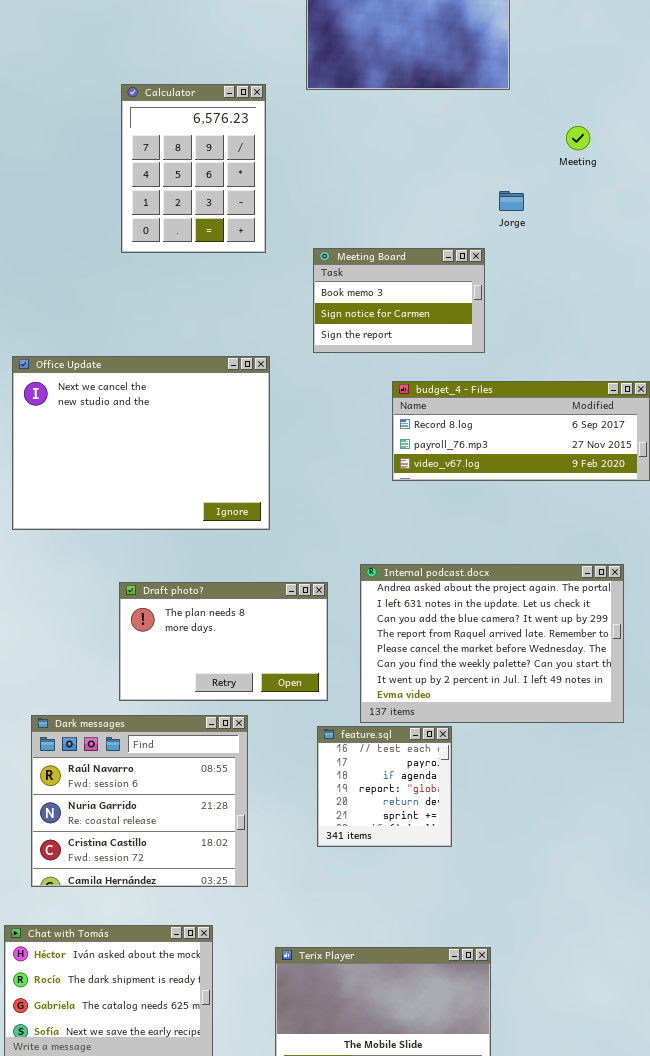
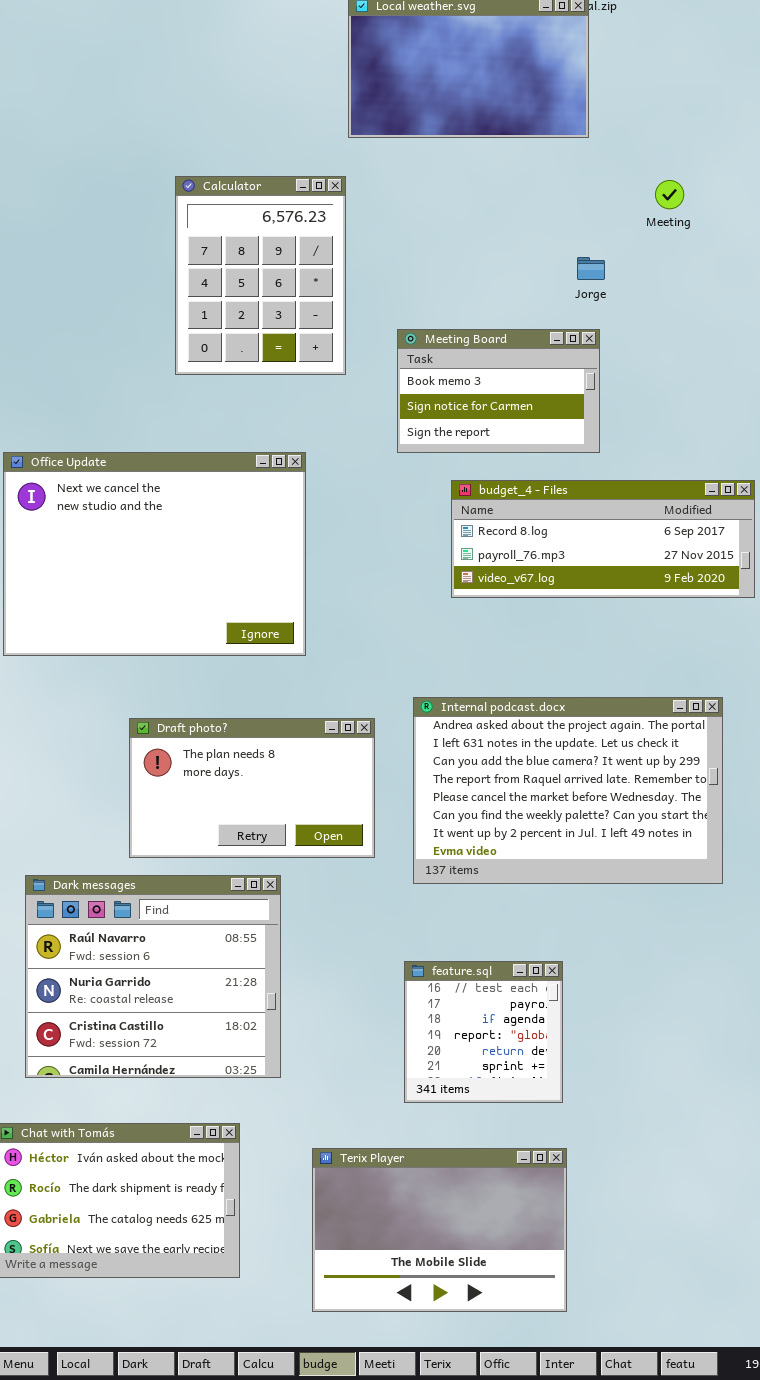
Calculator: [121,84,266,253] -> [175,176,346,375], moved
Meeting Board: [313,248,485,353] -> [397,329,600,453], moved
feature.sql: [317,726,452,847] -> [404,961,563,1103], moved

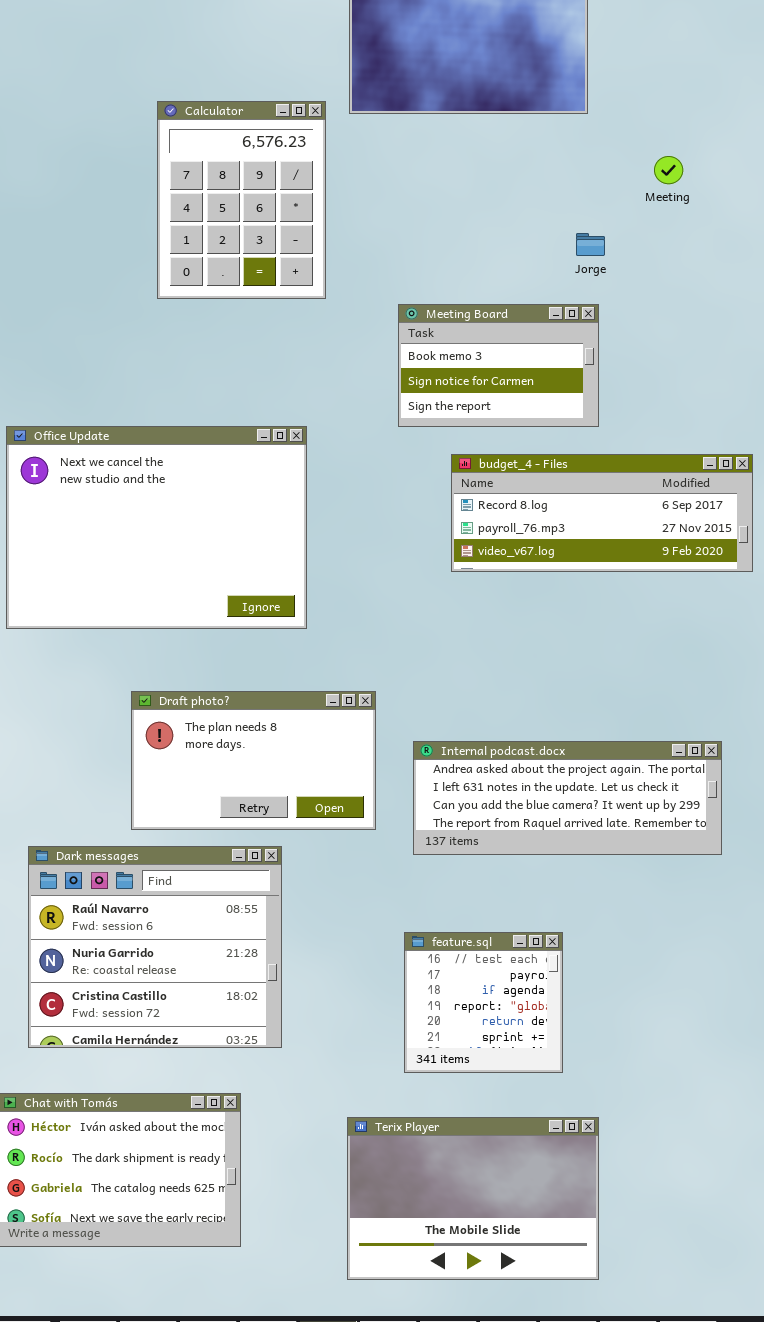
Calculator: [175,176,346,375] -> [157,101,326,299], moved
Internal podcast.docx: [413,697,723,884] -> [413,741,722,855], resized
Terix Player: [312,1148,567,1312] -> [347,1117,599,1280], moved

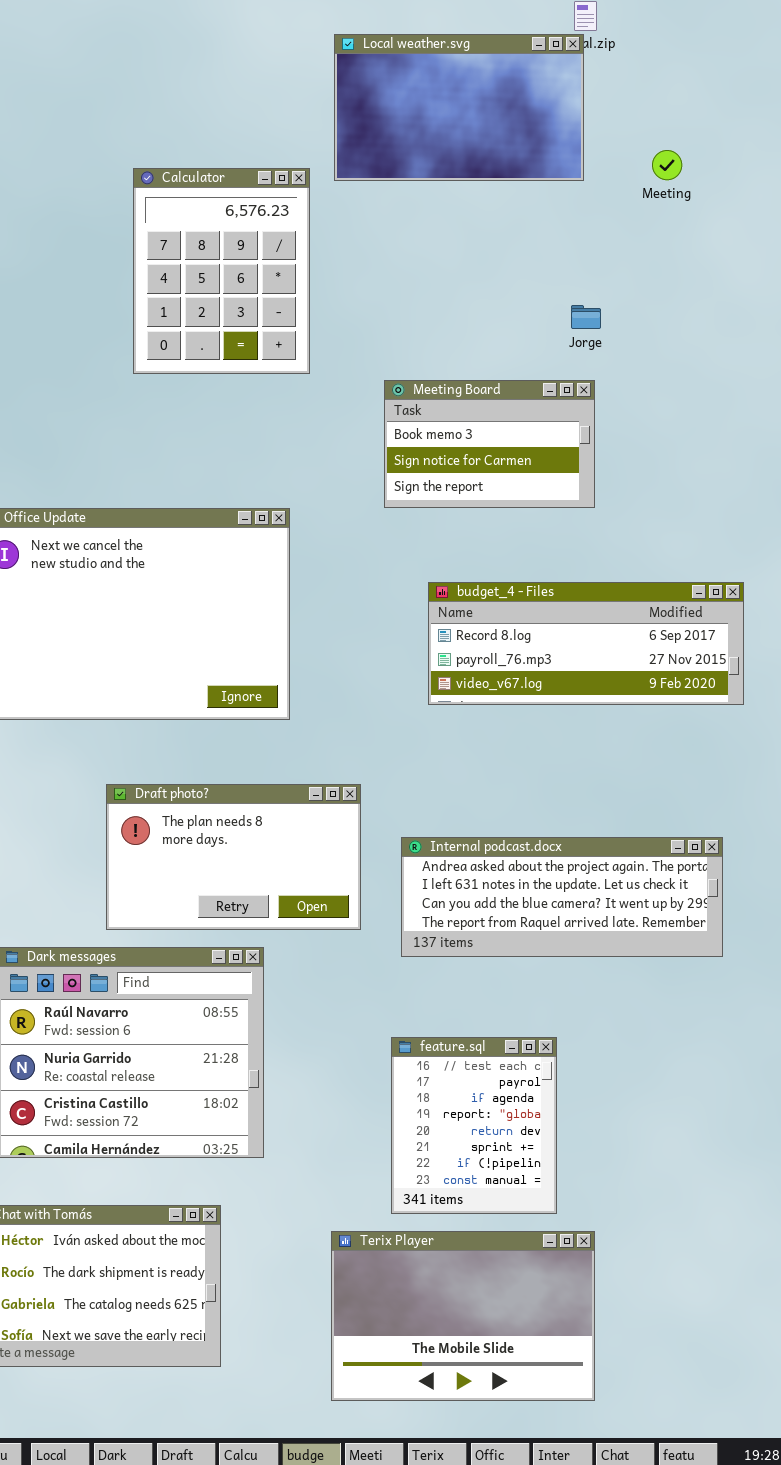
Meeting: [654,156,683,184] -> [652,150,682,180], moved
budget_4 - Files: [451,454,753,572] -> [428,582,744,705], moved
feature.sql: [404,932,563,1073] -> [391,1037,557,1214], resized

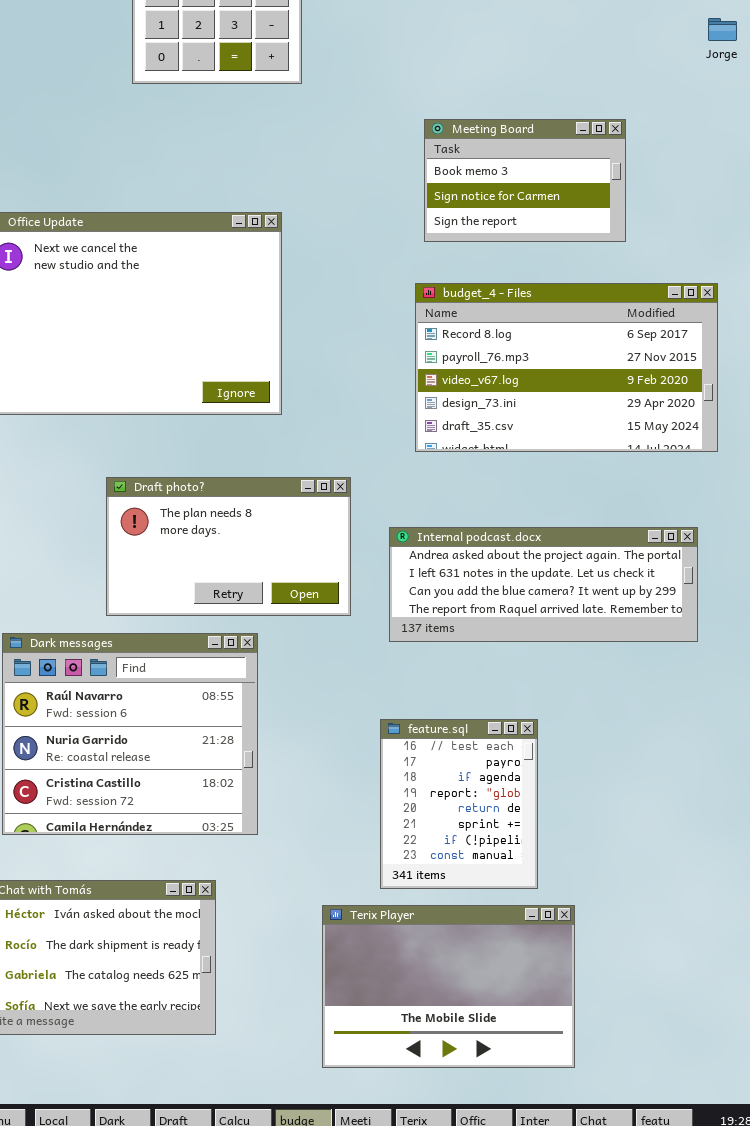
Jorge: [571,305,601,329] -> [708,18,737,41], moved
Meeting Board: [384,380,595,508] -> [424,119,626,242], moved
budget_4 - Files: [428,582,744,705] -> [415,283,718,452], resized

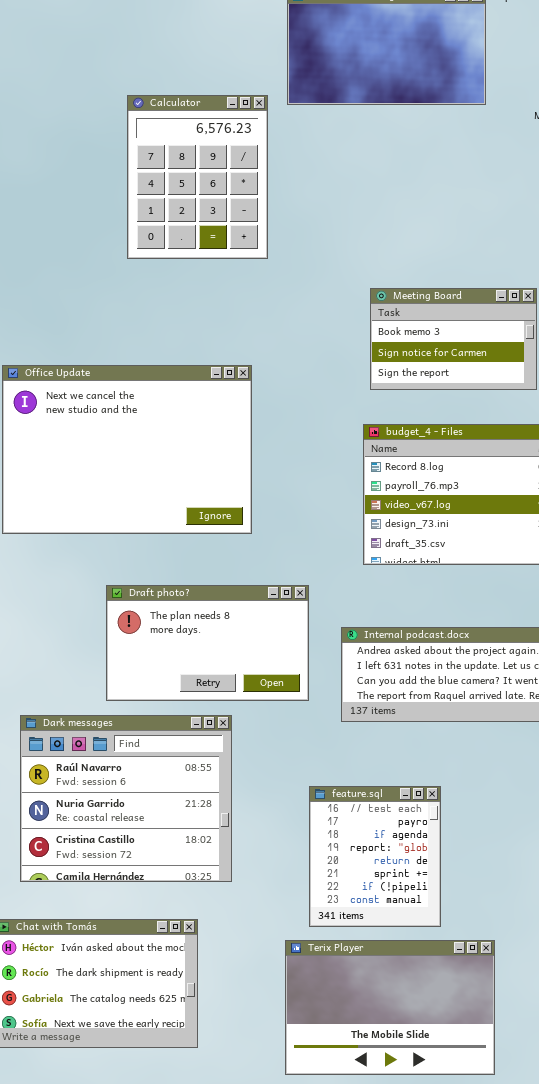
feature.sql: [380,719,538,889] -> [309,786,441,927], moved

